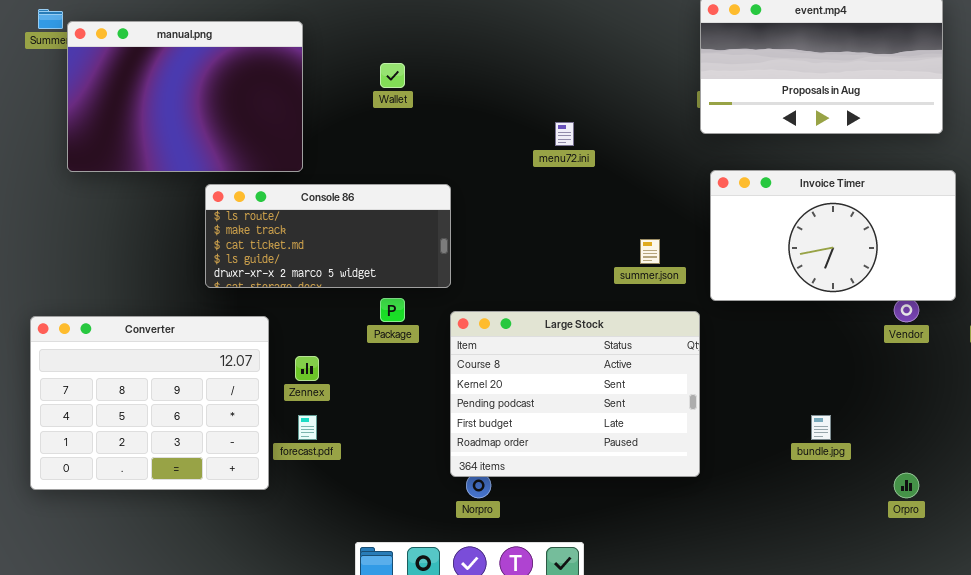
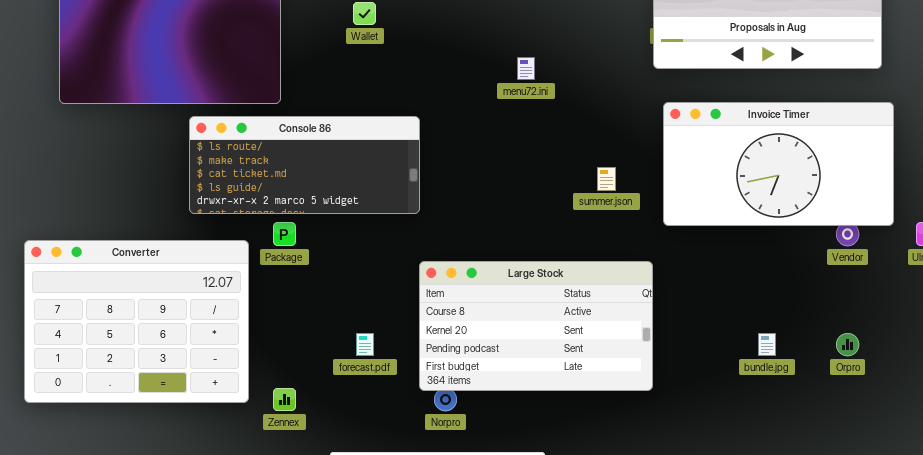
Package: [380,298,405,322] -> [273,222,296,246], moved
Large Stock: [450,311,700,477] -> [419,261,653,391], resized
Zennex: [295,356,319,381] -> [273,388,296,411], moved
forecast.pdf: [298,415,317,440] -> [356,333,374,356], moved
Orpro: [894,473,919,498] -> [836,333,859,356], moved

